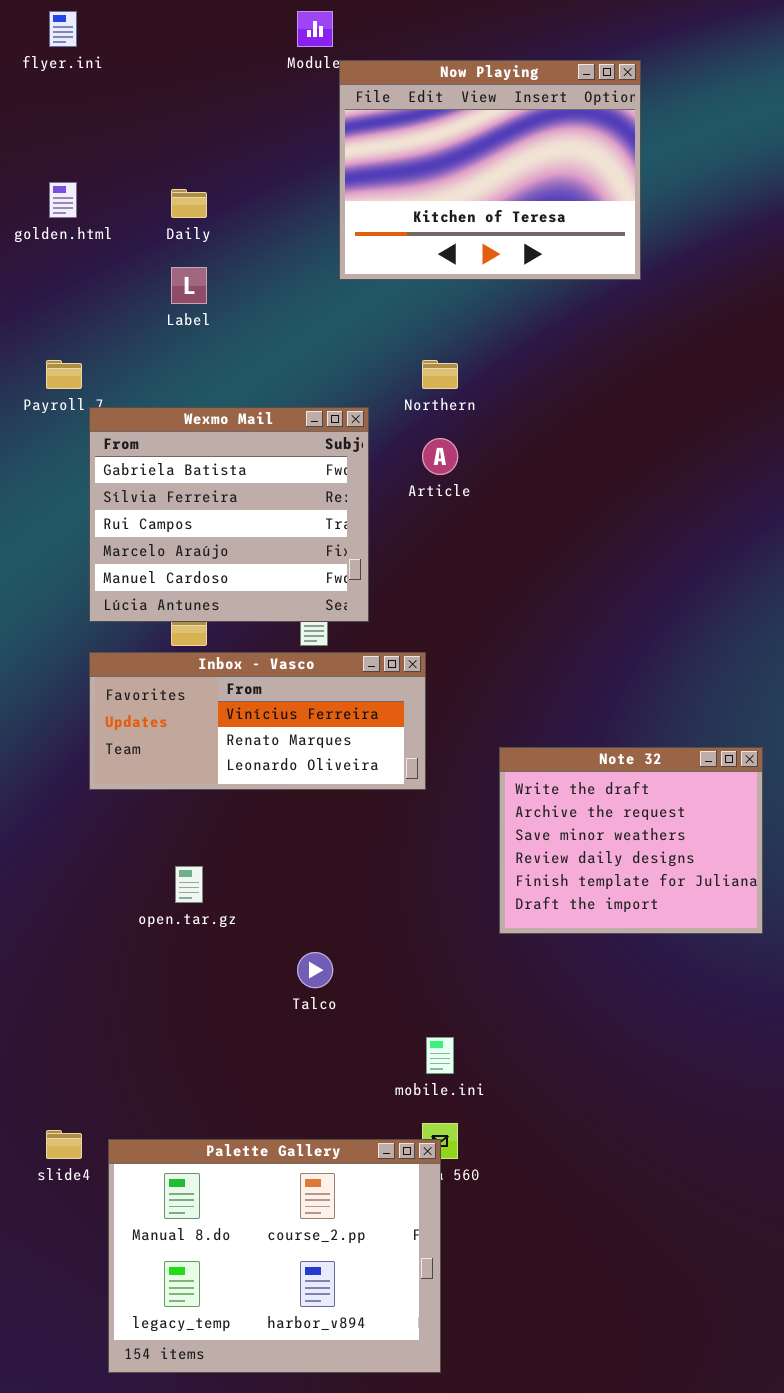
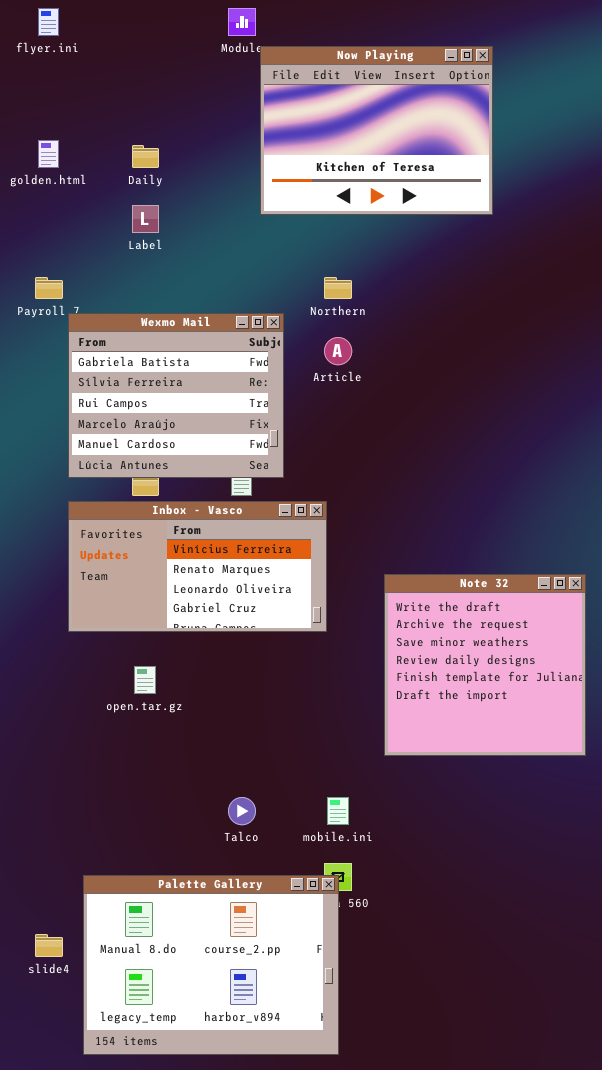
Inbox - Vasco: [89,652,426,790] -> [68,501,327,632], resized
Note 32: [499,747,763,934] -> [384,574,586,756], resized
Talco: [297,952,333,988] -> [228,797,256,825], moved
slide4: [46,1130,82,1159] -> [35,934,63,957], moved

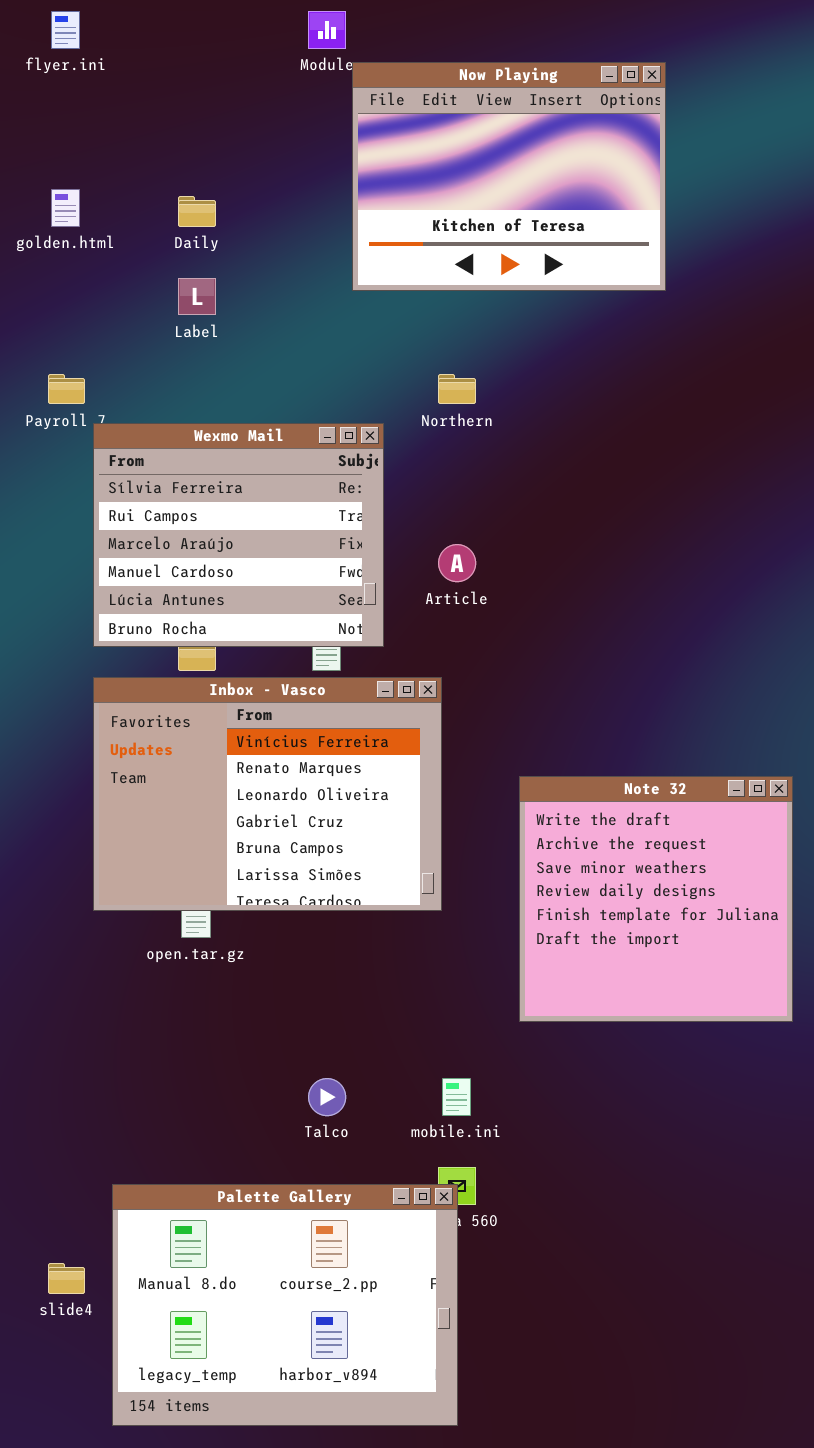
Wexmo Mail: [68,313,284,478] -> [93,423,384,647], scrolled down 1 row
Article: [324,337,352,365] -> [438,544,476,582], moved
Inbox - Vasco: [68,501,327,632] -> [93,677,442,911], resized

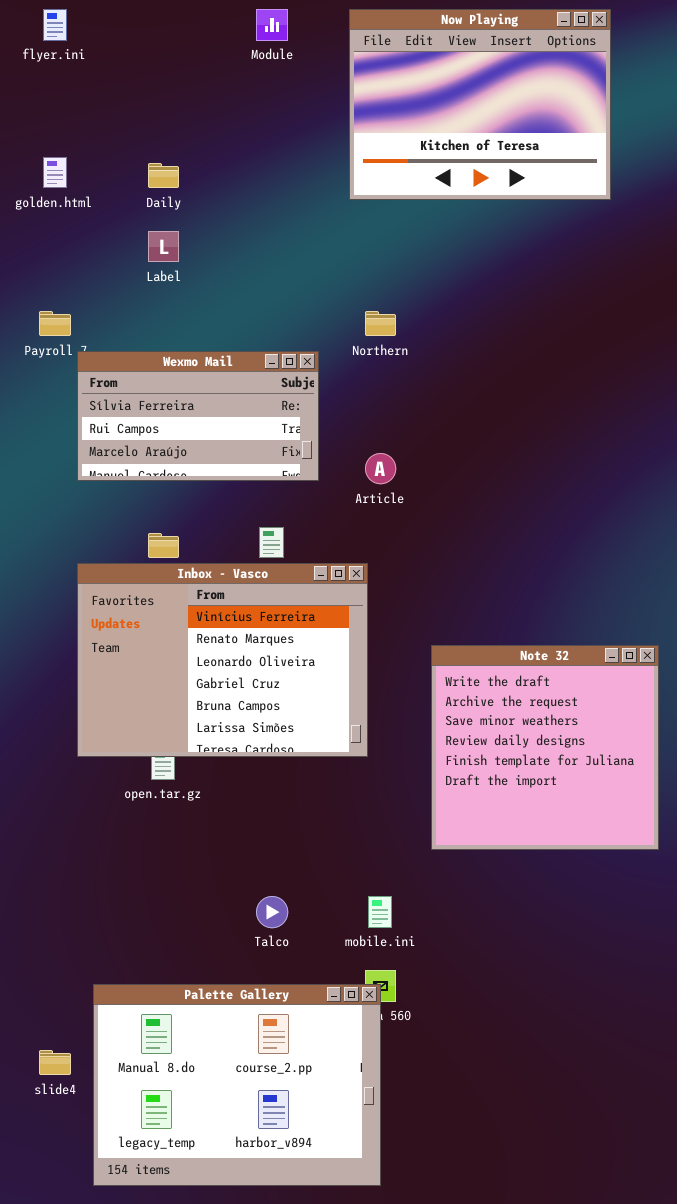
Now Playing: [352,62,666,291] -> [349,9,611,200], moved
Wexmo Mail: [93,423,384,647] -> [77,351,319,481], resized

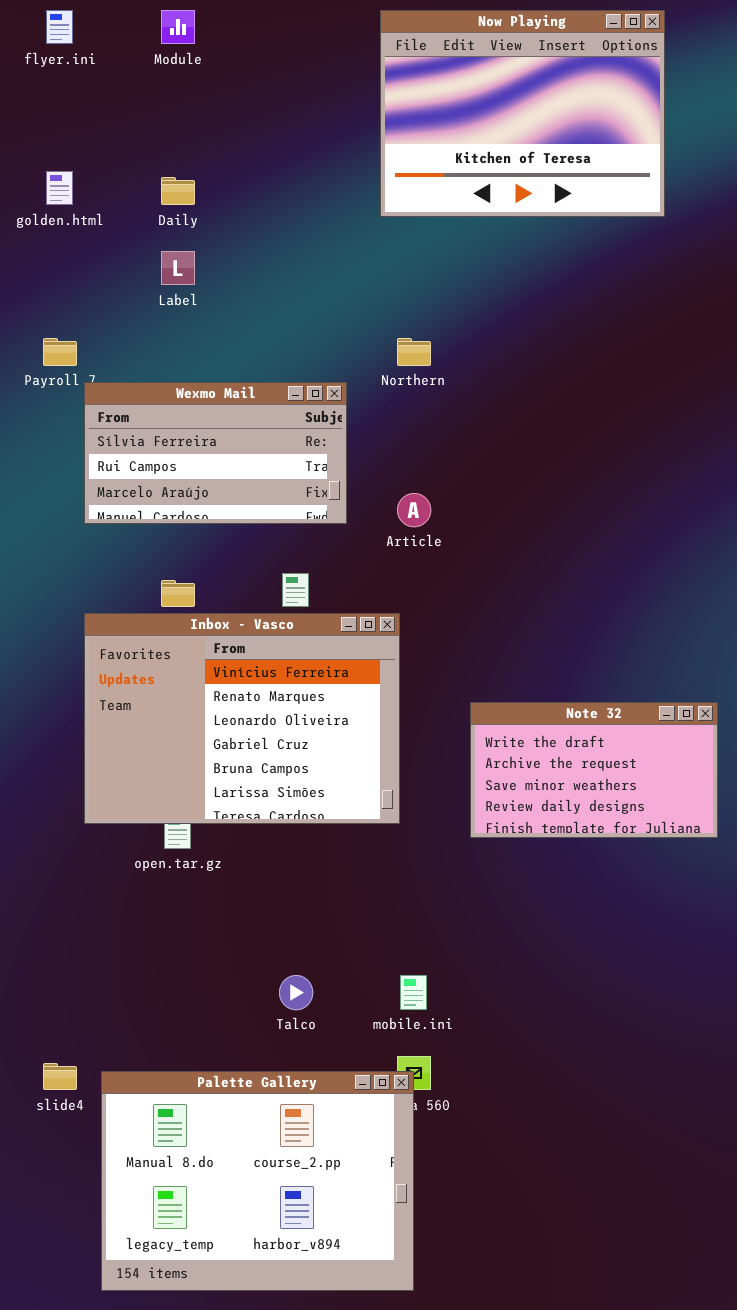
Module: [256,9,288,41] -> [161,10,195,44], moved
Note 32: [431,645,659,850] -> [470,702,718,838], resized
slide4: [39,1050,71,1075] -> [43,1063,77,1090], moved

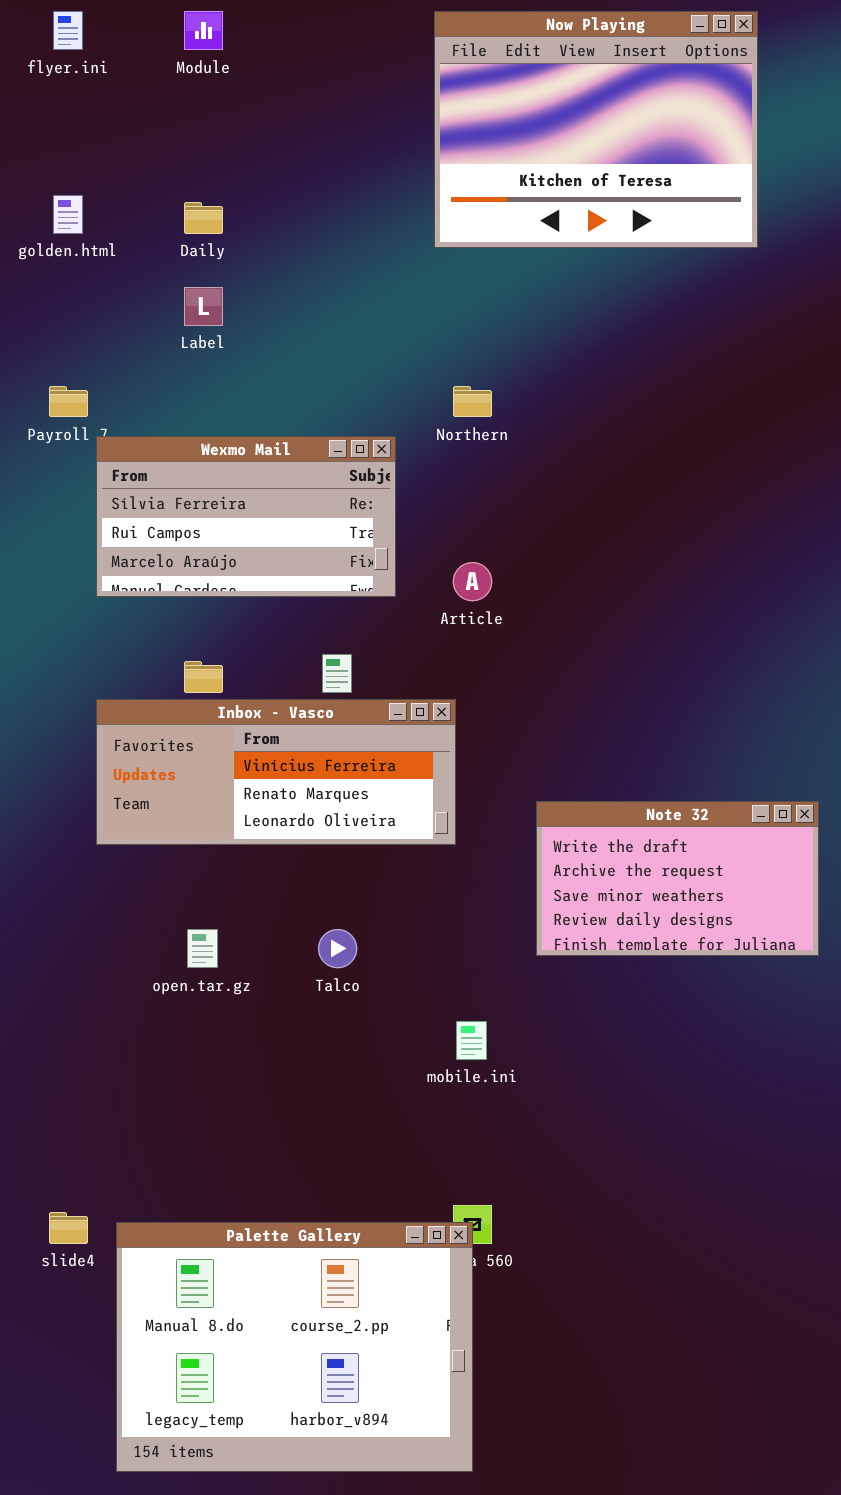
Inbox - Vasco: [84,613,400,824] -> [96,699,456,845], resized
Talco: [279,975,313,1010] -> [318,929,357,968], moved
mobile.ini: [400,975,427,1010] -> [456,1021,487,1060], moved

